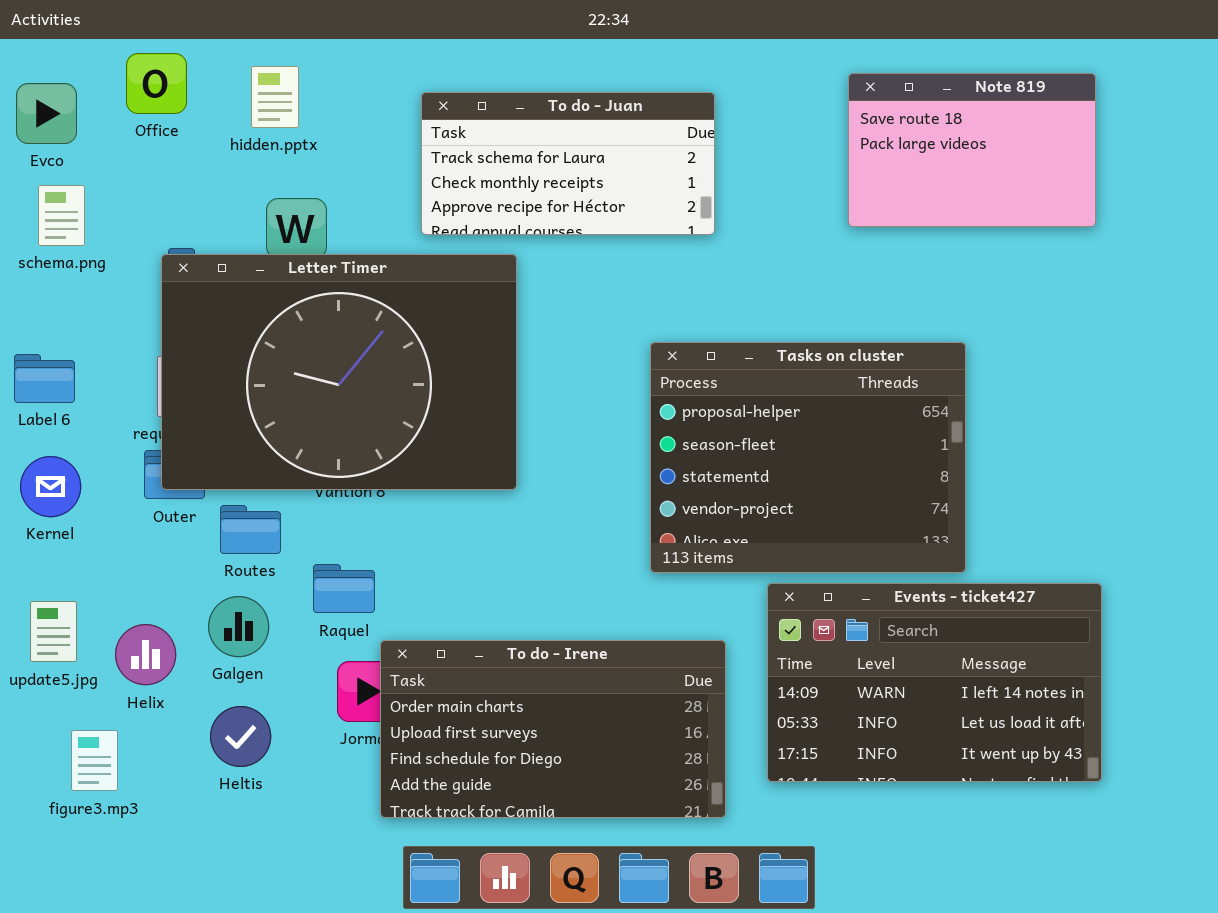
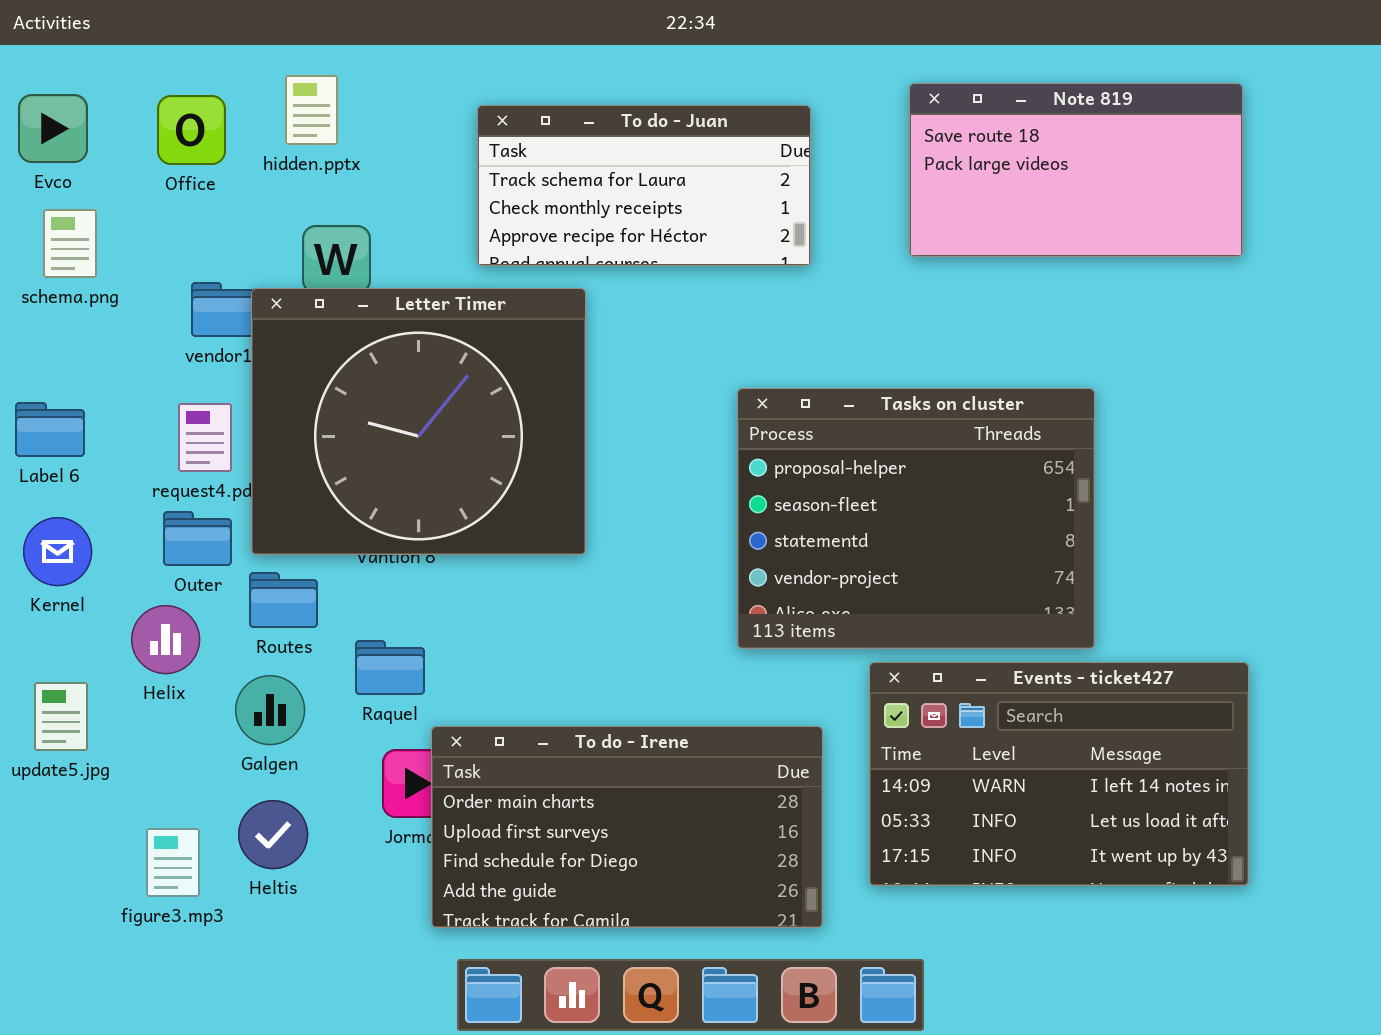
Office: [126,53,187,114] -> [157,95,226,165], moved
Note 819: [848,73,1096,227] -> [909,83,1243,257], resized
Letter Timer: [161,254,517,490] -> [251,288,586,555], resized
Helix: [115,624,176,685] -> [131,605,200,674], moved
figure3.mp3: [71,730,118,791] -> [146,828,200,897], moved

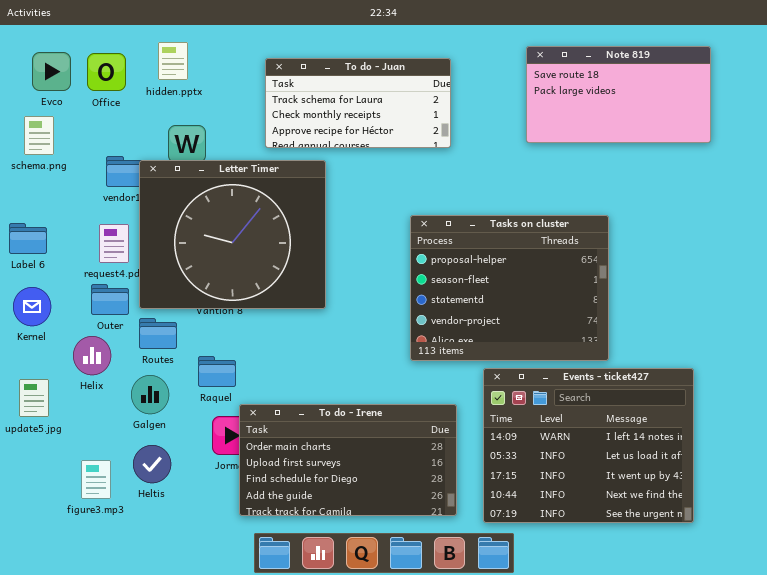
Note 819: [909,83,1243,257] -> [526,46,711,143], moved
Evco: [18,94,88,163] -> [32,52,71,91], moved
Events - ticket427: [869,662,1249,886] -> [483,368,694,523], resized

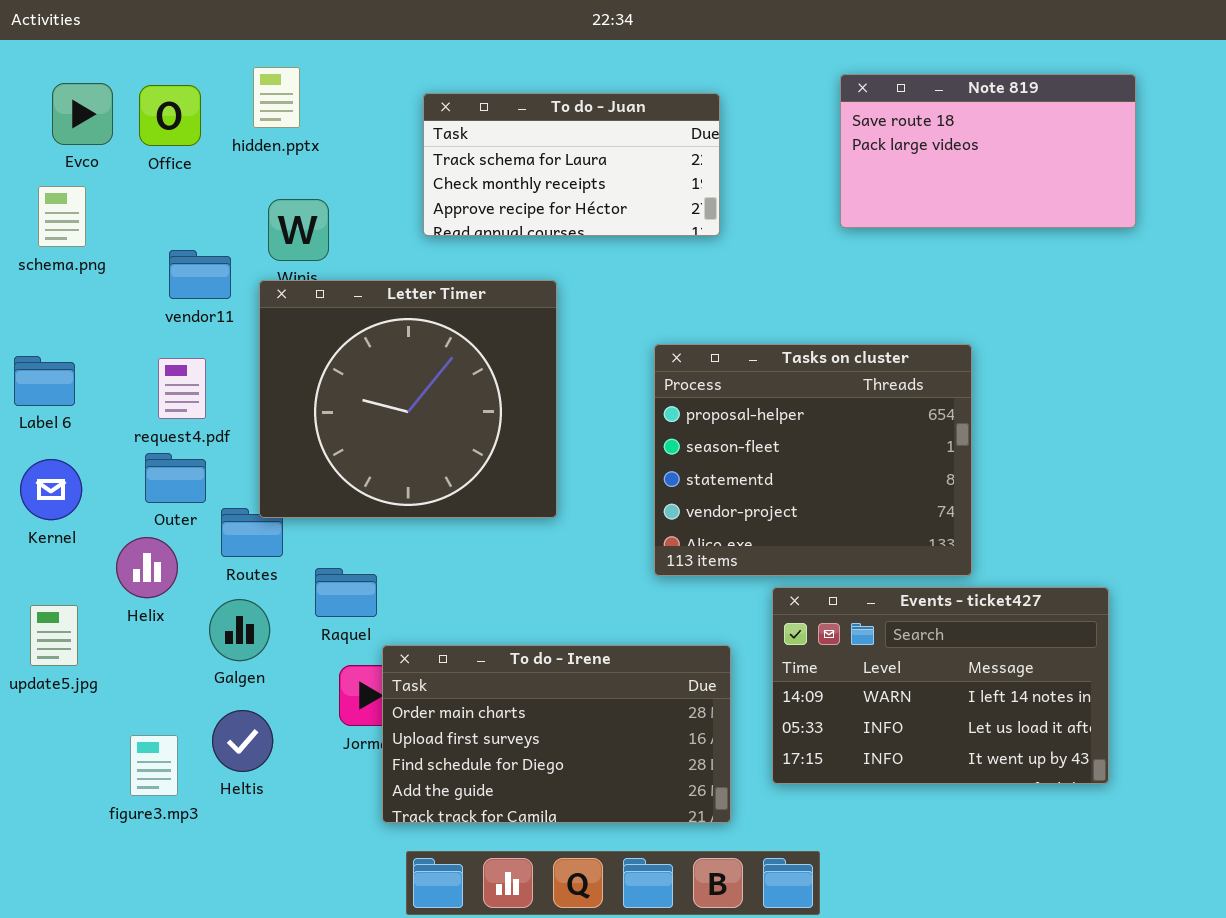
Letter Timer: [139,160,326,309] -> [259,280,557,518], moved
Events - ticket427: [483,368,694,523] -> [772,587,1109,784], resized

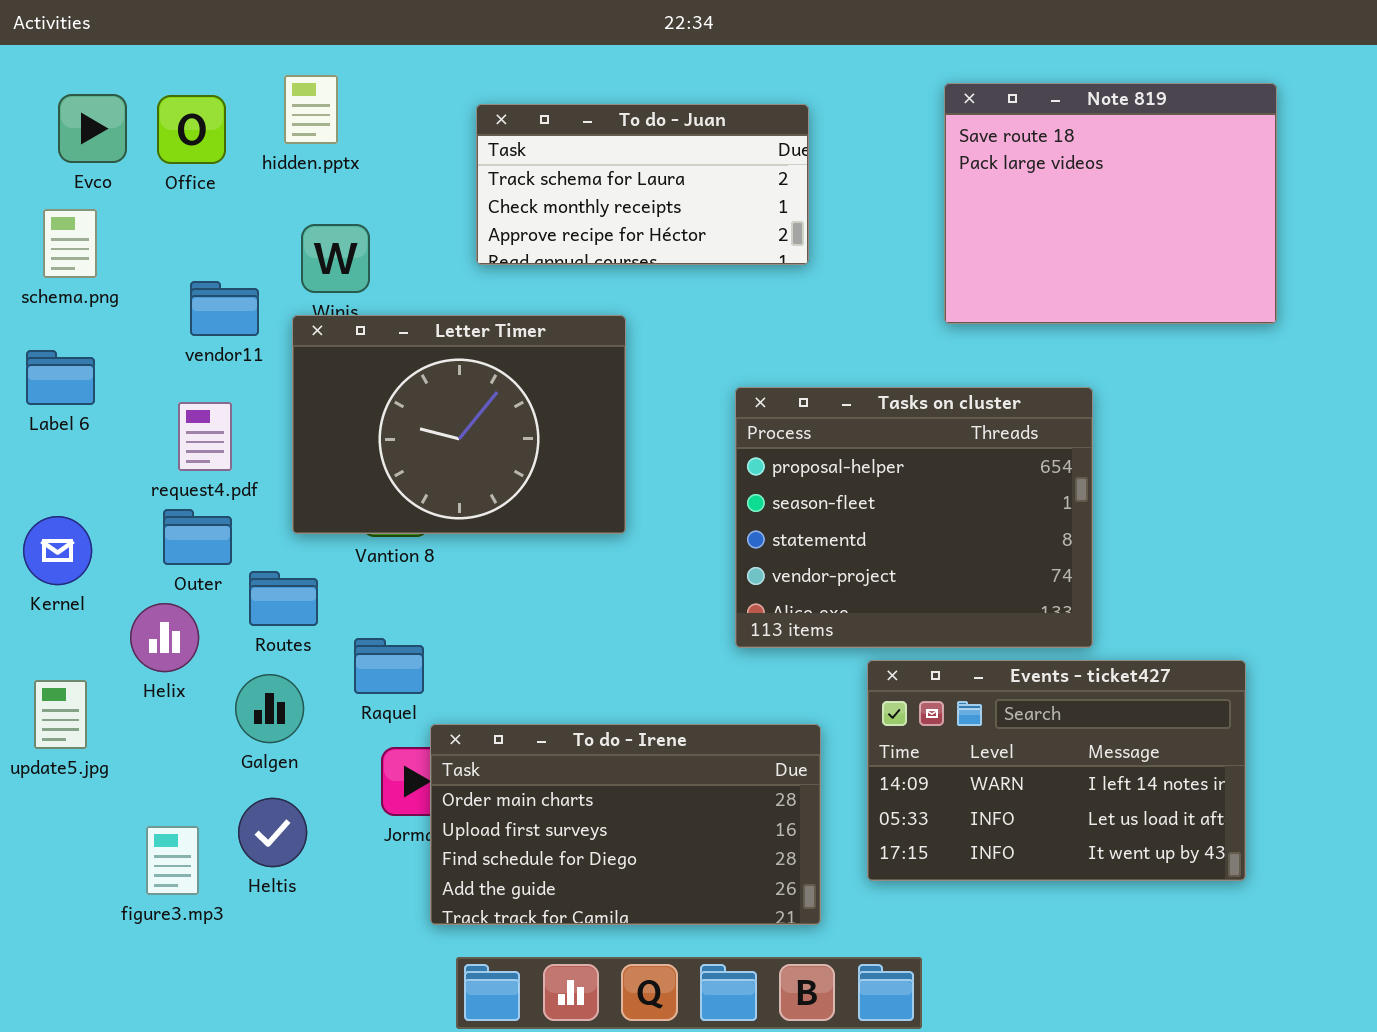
Note 819: [840,74,1136,228] -> [944,83,1277,324], resized
Letter Timer: [259,280,557,518] -> [292,315,626,534], resized
Label 6: [14,356,75,406] -> [26,350,95,405], moved

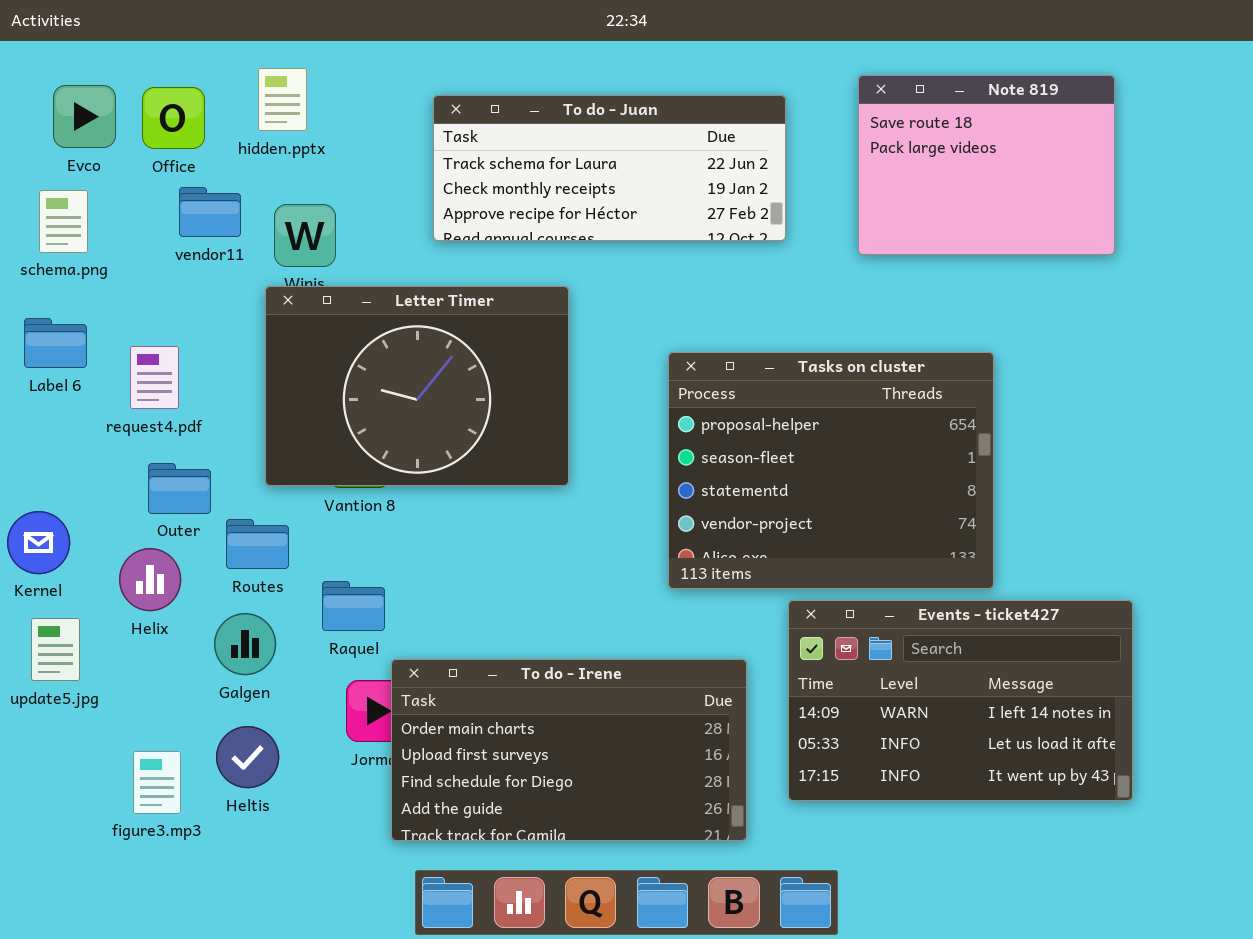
Note 819: [944,83,1277,324] -> [858,75,1115,255], resized
To do - Juan: [476,104,809,265] -> [433,95,786,241], resized
vendor11: [190,281,259,336] -> [179,187,241,237], moved
request4.pdf: [178,402,232,471] -> [130,346,179,409], moved
Kernel: [23,516,92,585] -> [7,511,70,574], moved

